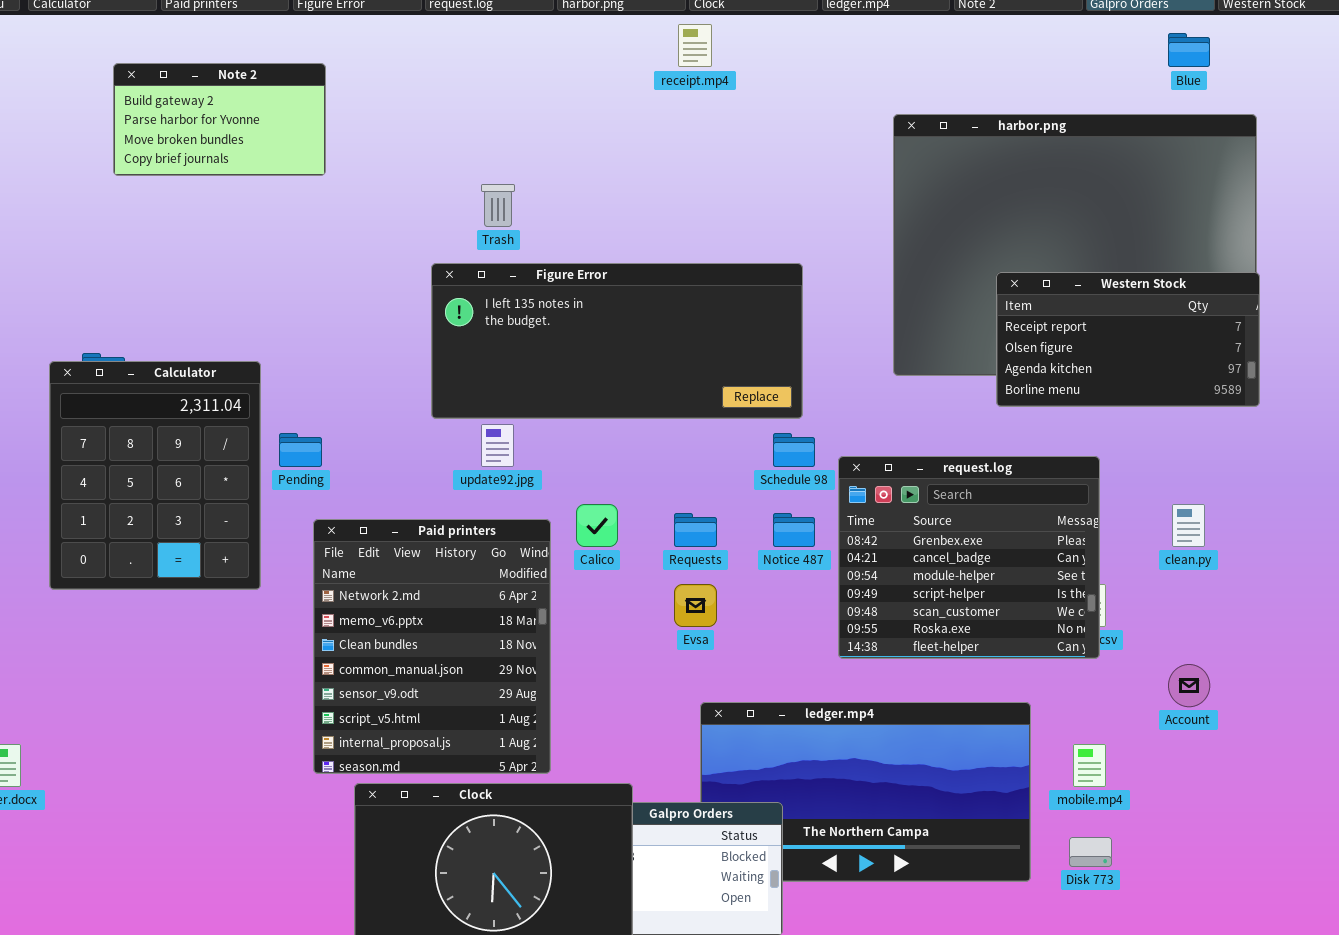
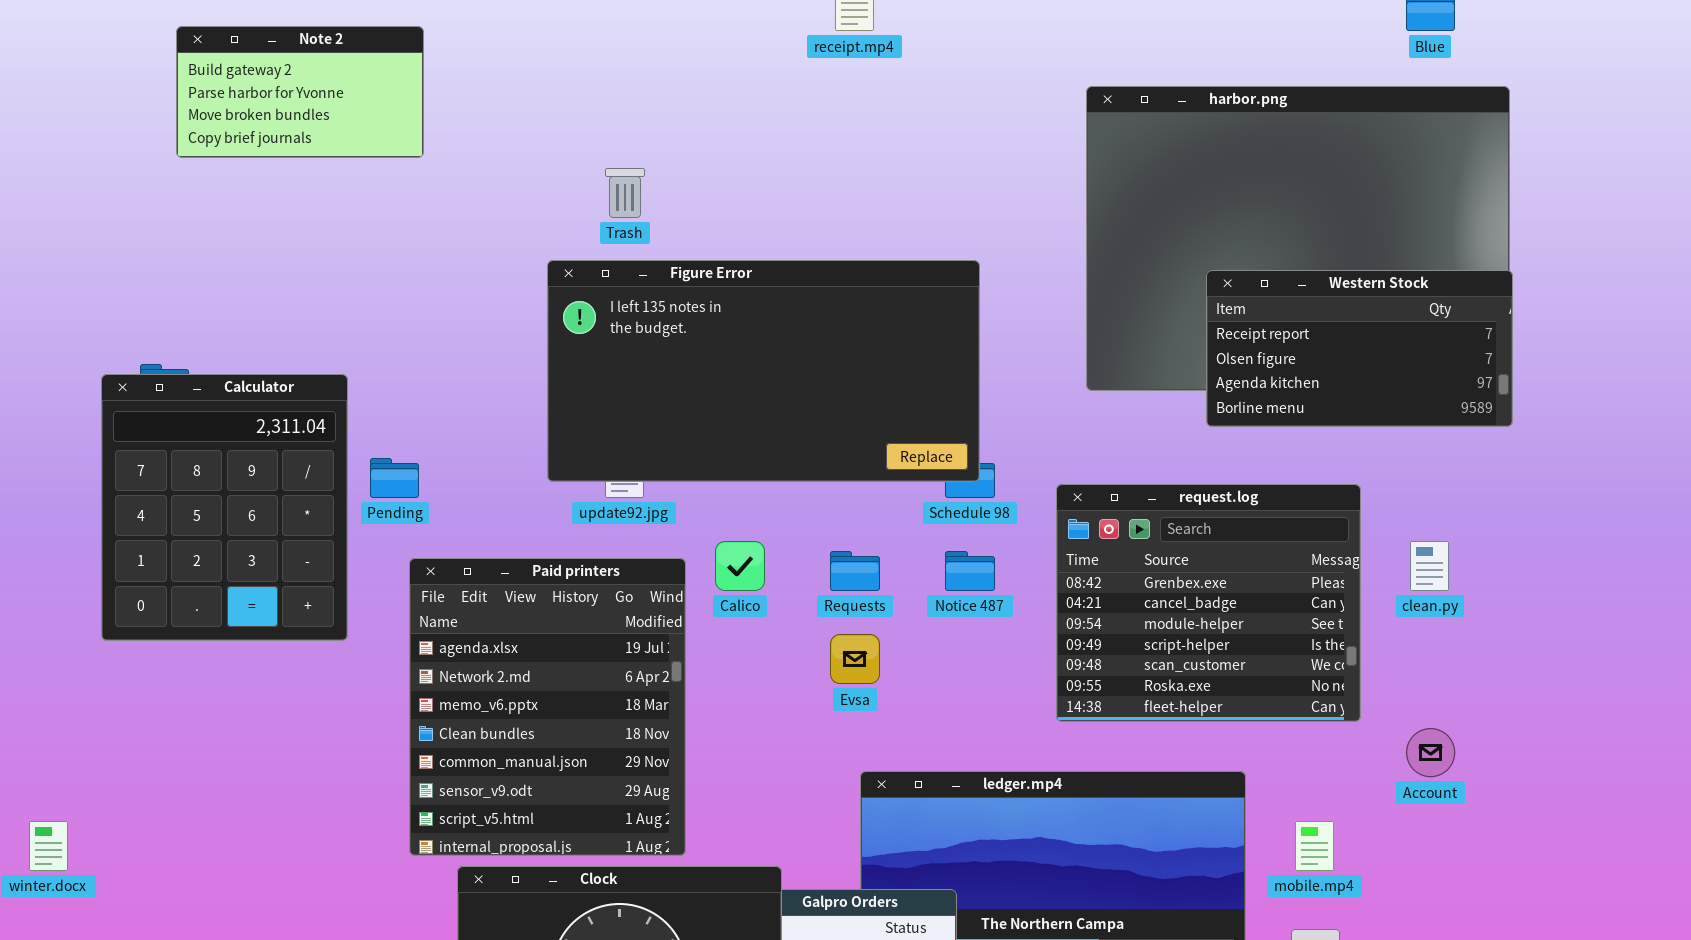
Figure Error: [431,263,803,419] -> [547,260,980,482], resized
request.log: [838,456,1100,659] -> [1056,484,1361,722], moved
Paid printers: [313,519,551,774] -> [409,558,686,856], scrolled up 1 row

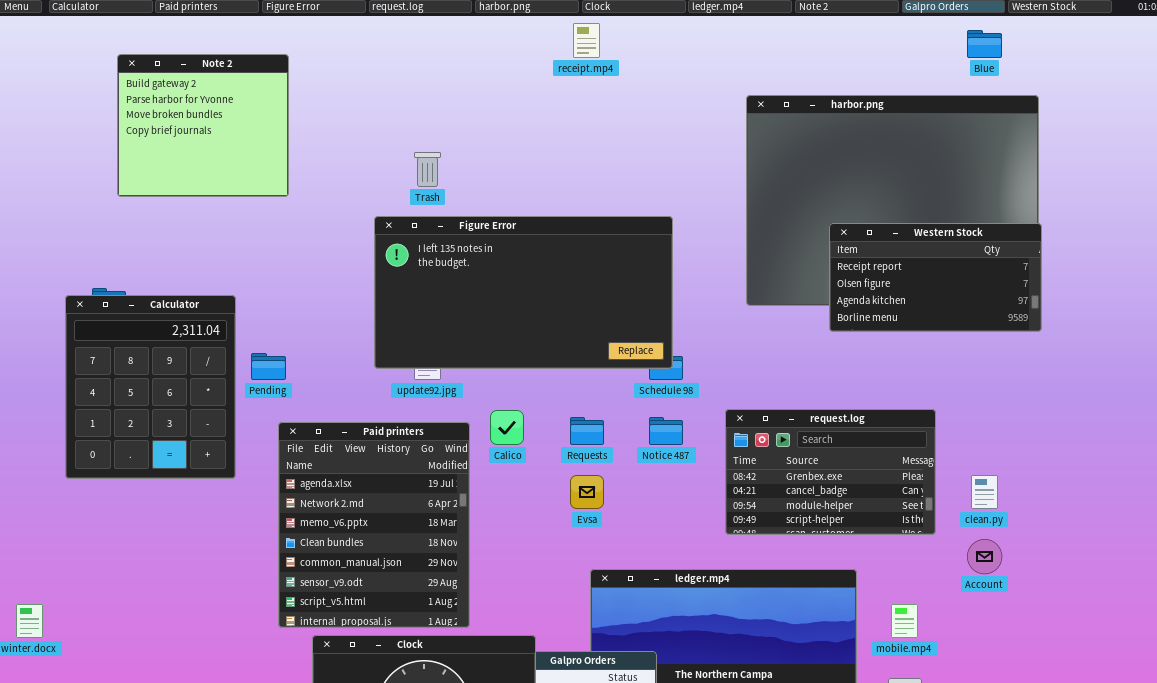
Note 2: [176,26,424,158] -> [117,54,289,197], resized
request.log: [1056,484,1361,722] -> [725,409,936,535], resized
clean.py: [1410,541,1449,591] -> [971,475,998,509], moved

